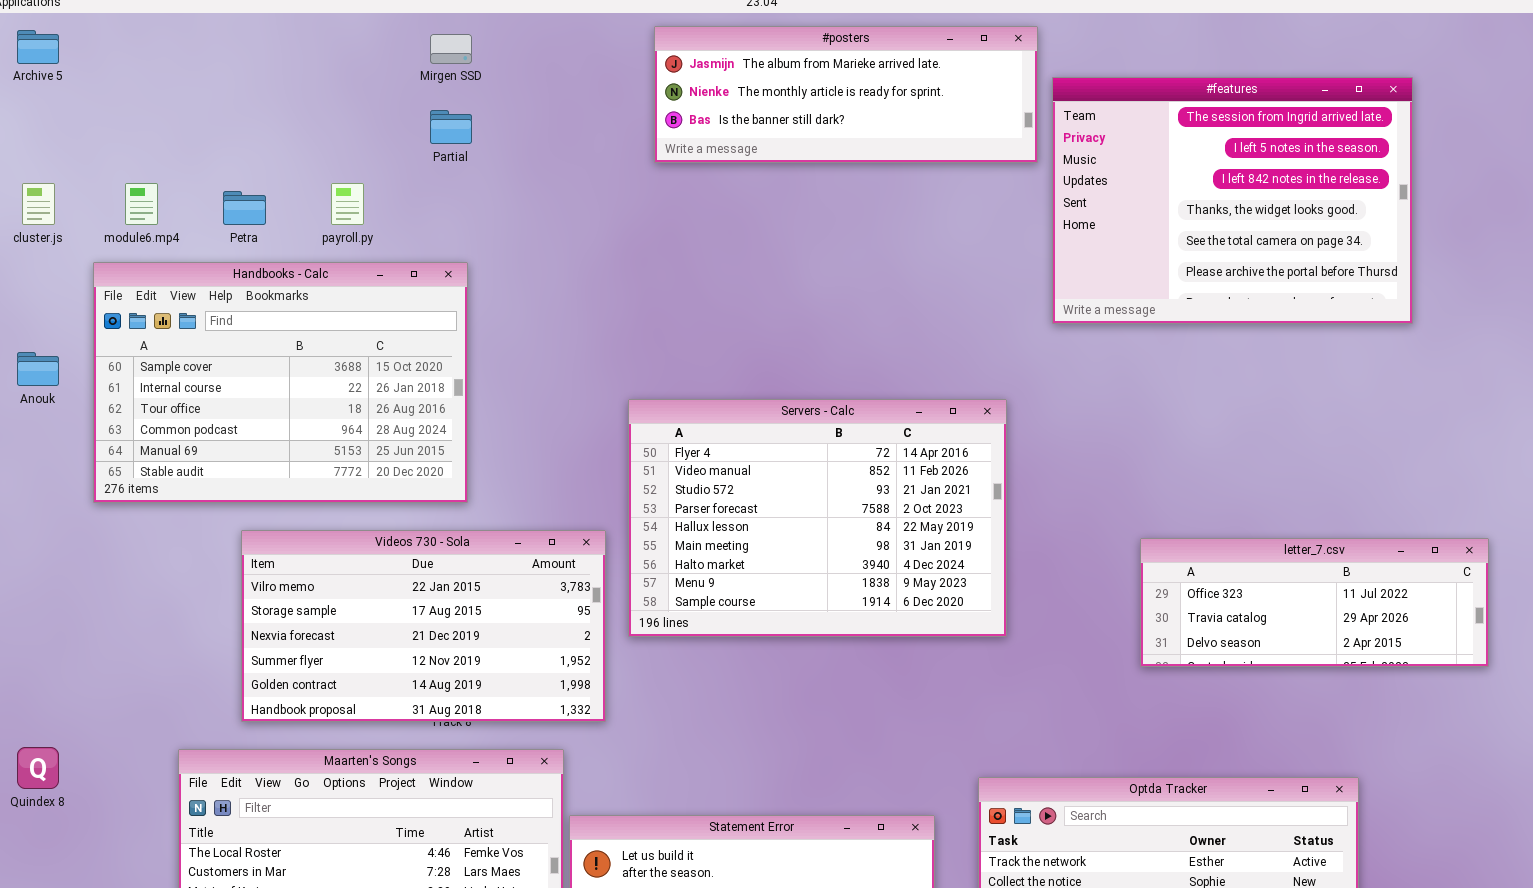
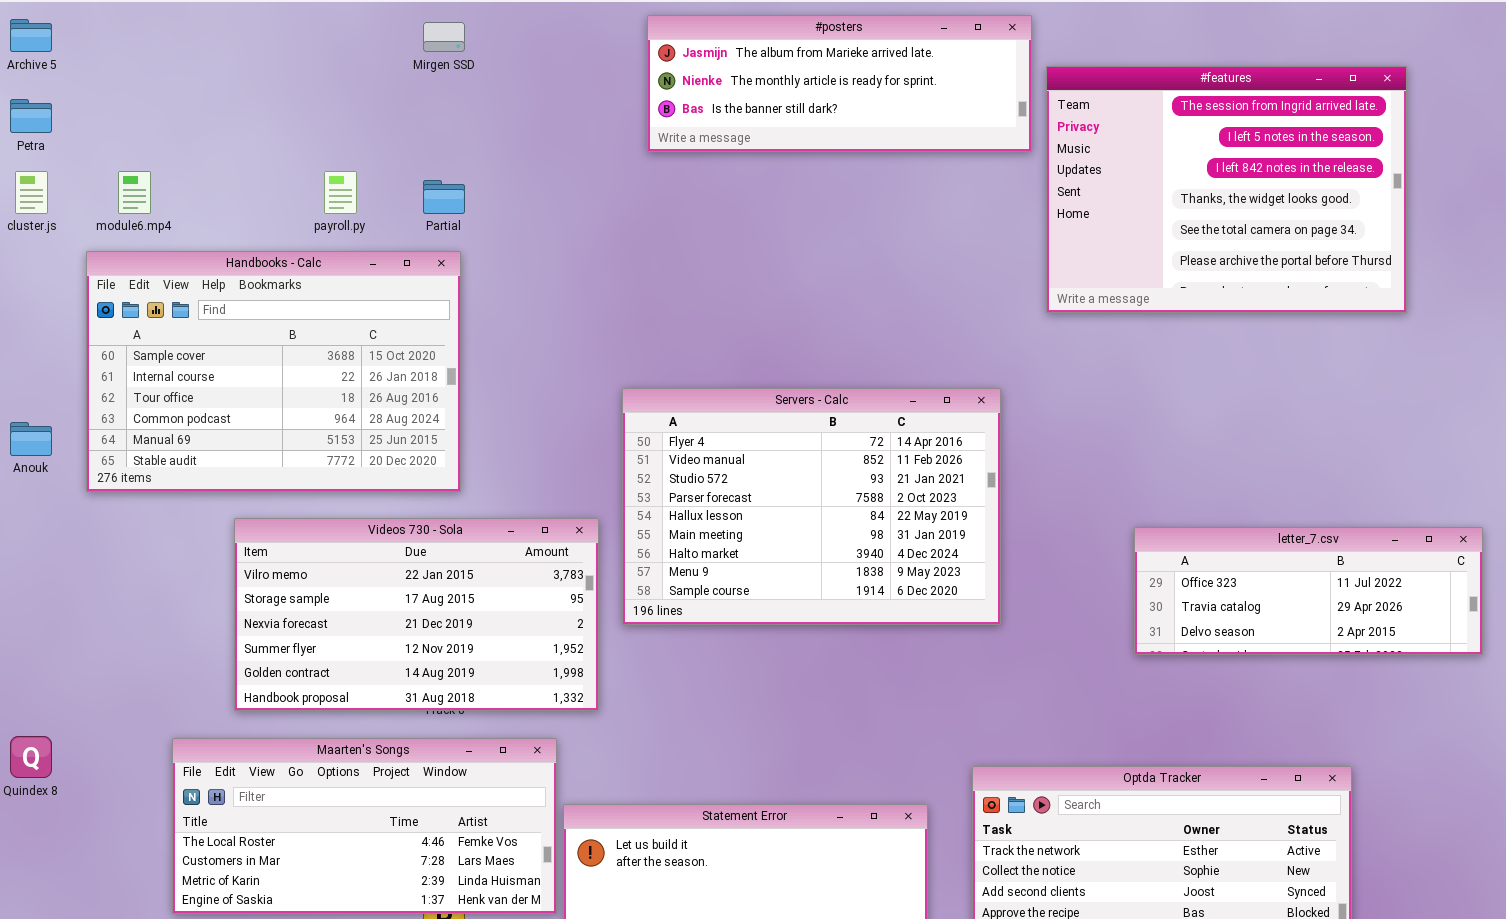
Partial: [430,110,472,144] -> [423,180,465,214], moved
Petra: [223,191,266,225] -> [10,99,52,133], moved
Anouk: [17,352,59,386] -> [10,422,52,456], moved

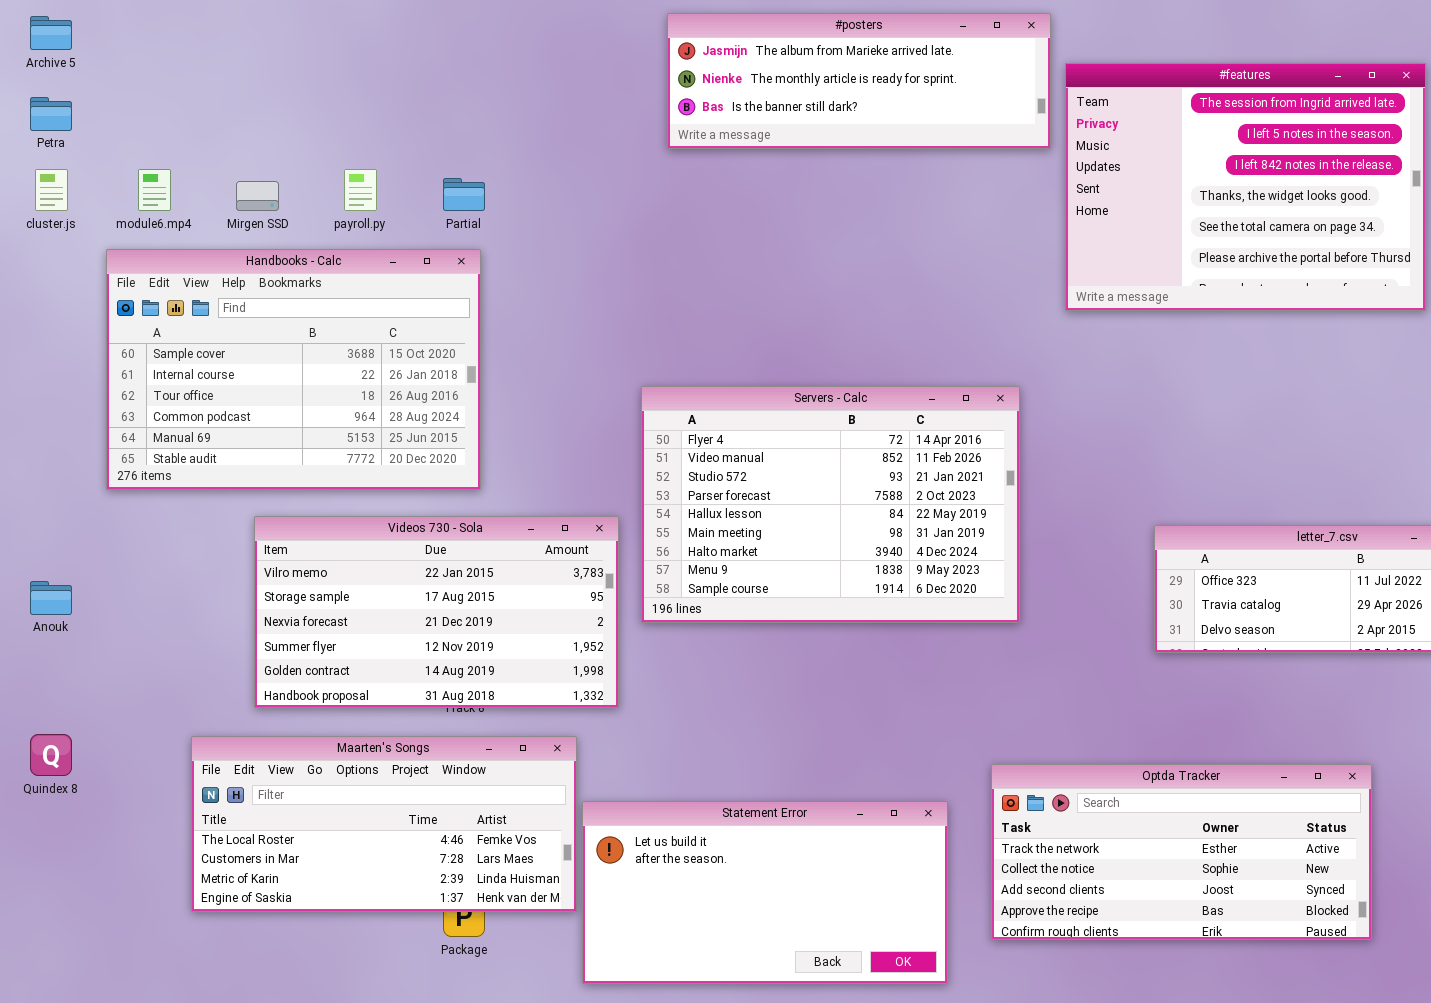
Mirgen SSD: [423,22,465,52] -> [236,181,279,211], moved
Anouk: [10,422,52,456] -> [30,581,72,615], moved

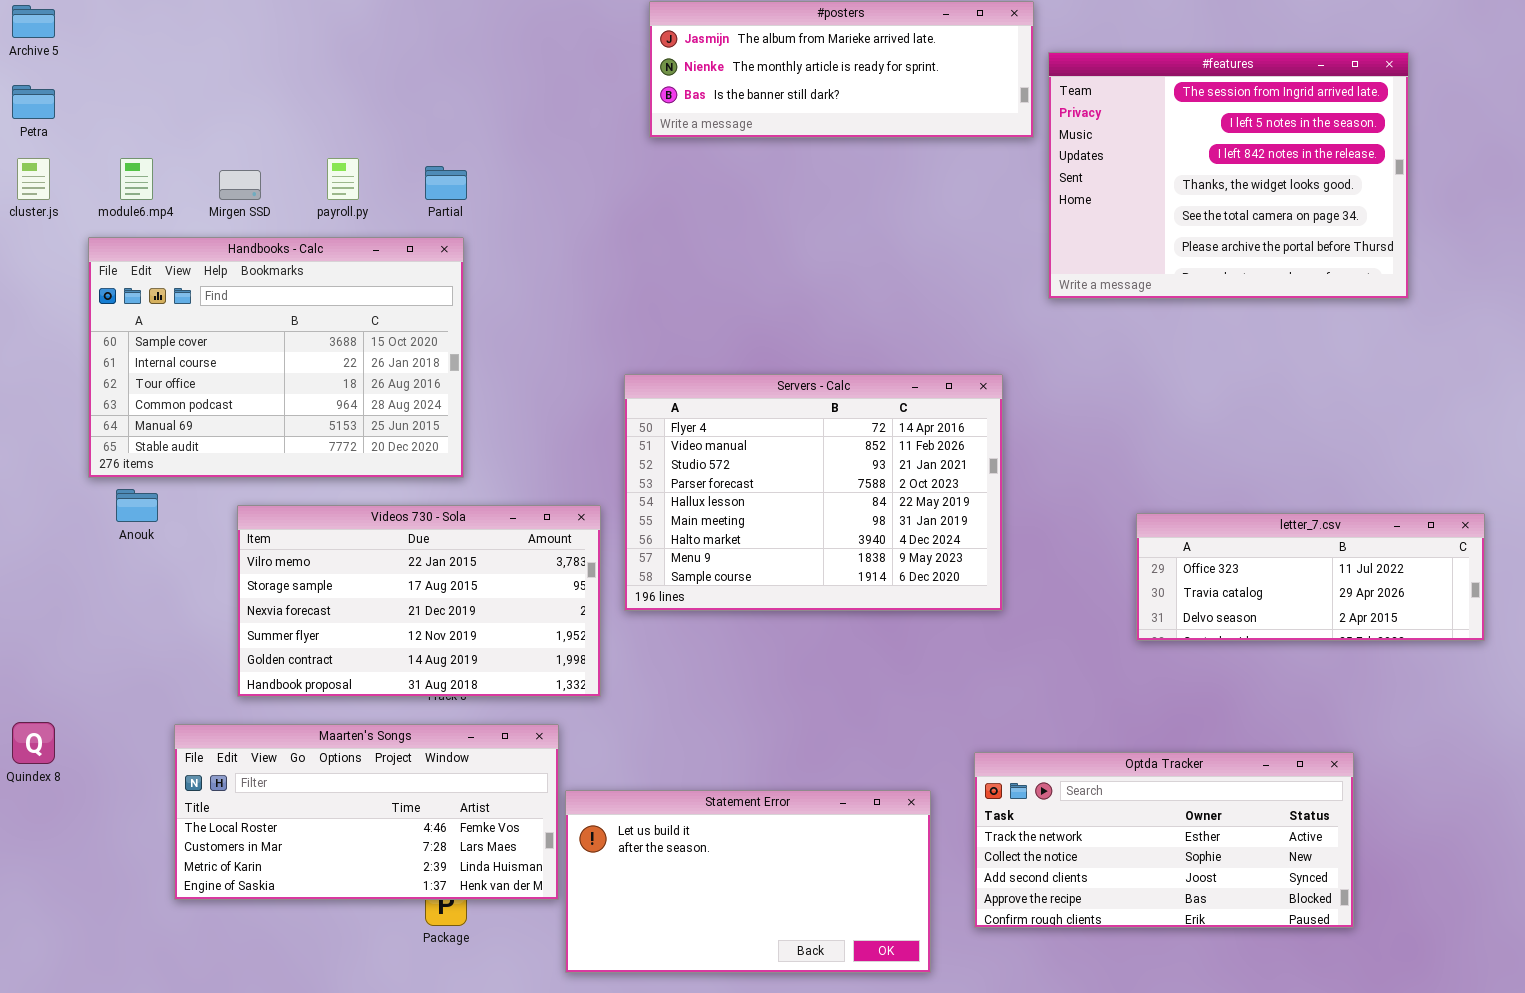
Anouk: [30,581,72,615] -> [116,489,158,522], moved

